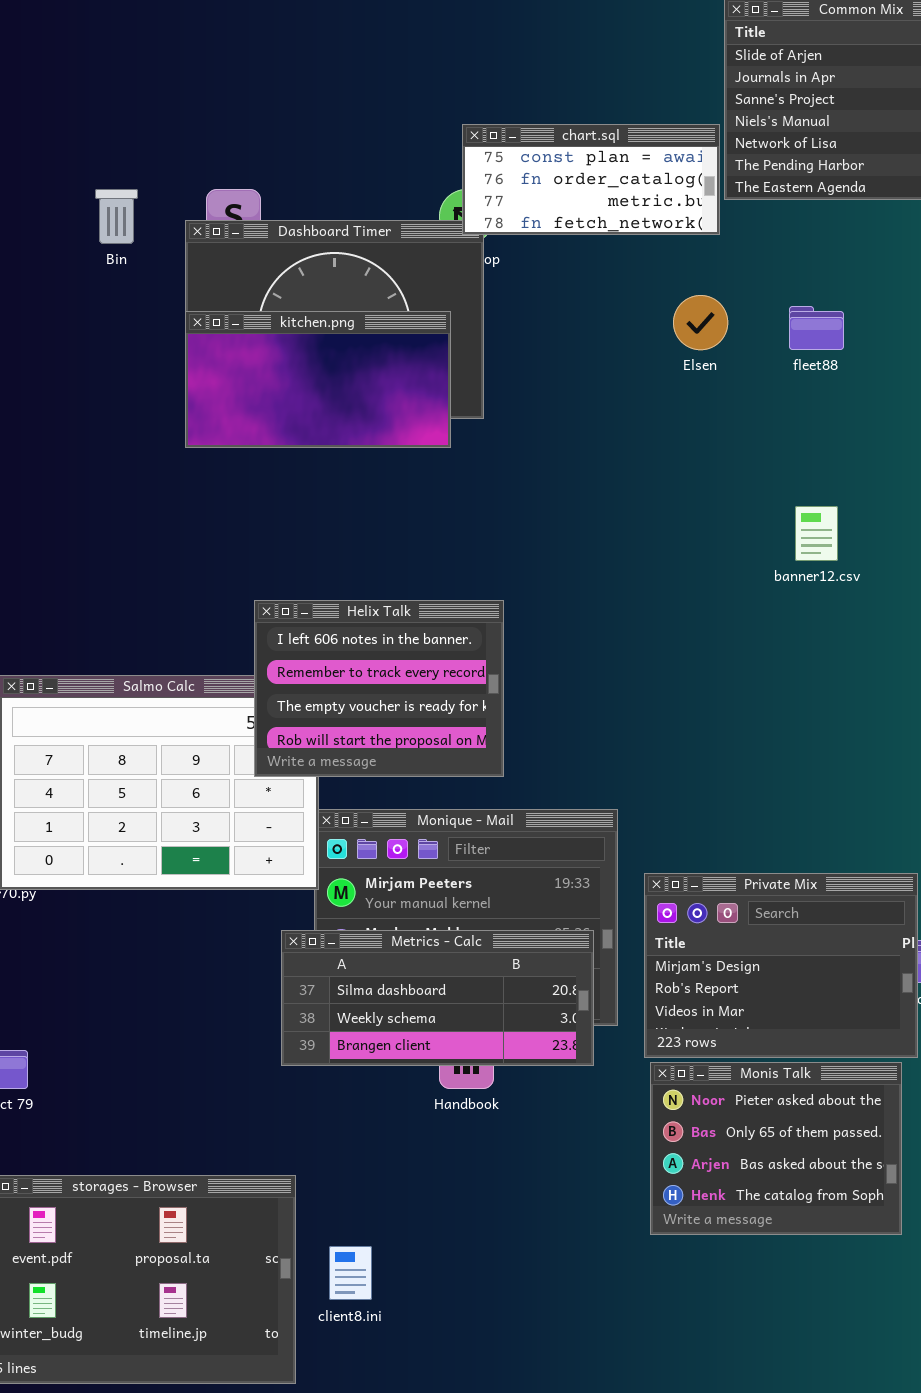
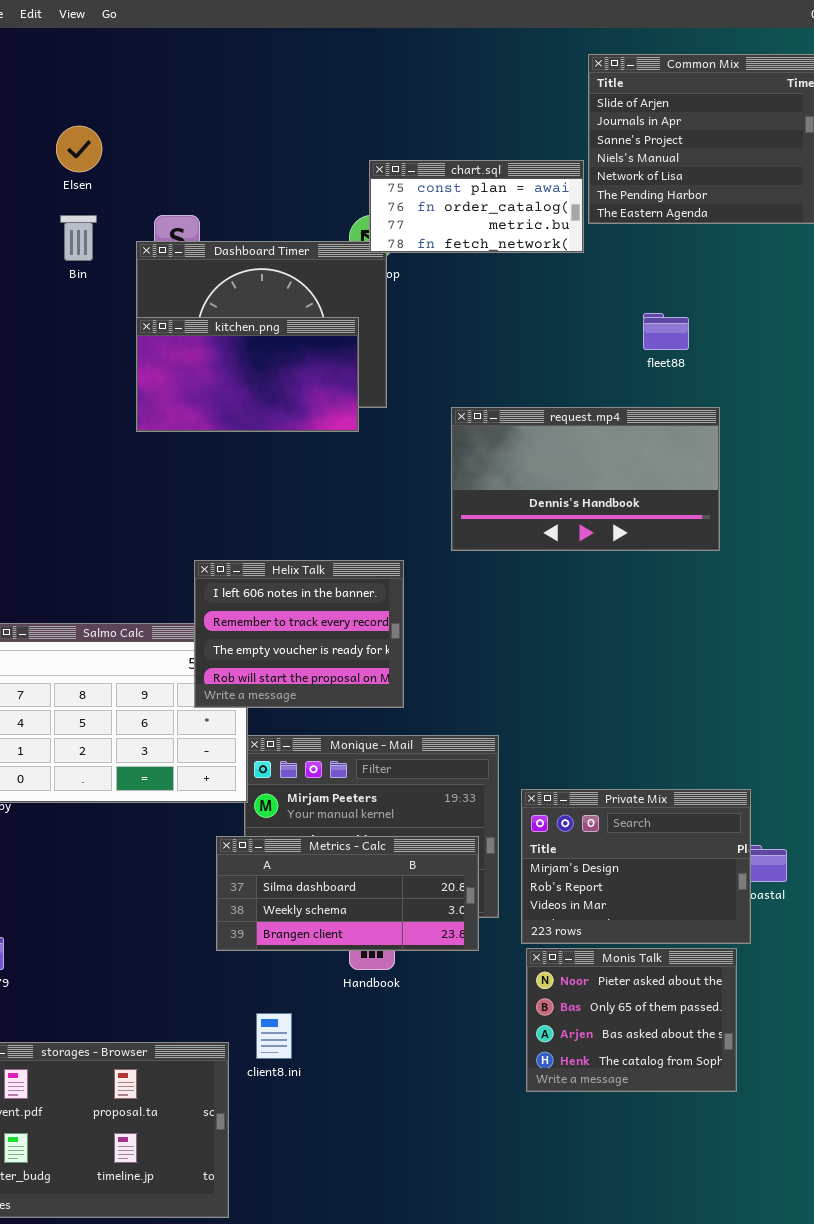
Elsen: [673,295,728,350] -> [56,126,102,172], moved
request.mp4: none -> [451,407,720,551], opened
client8.ini: [329,1246,372,1300] -> [256,1013,292,1059], moved

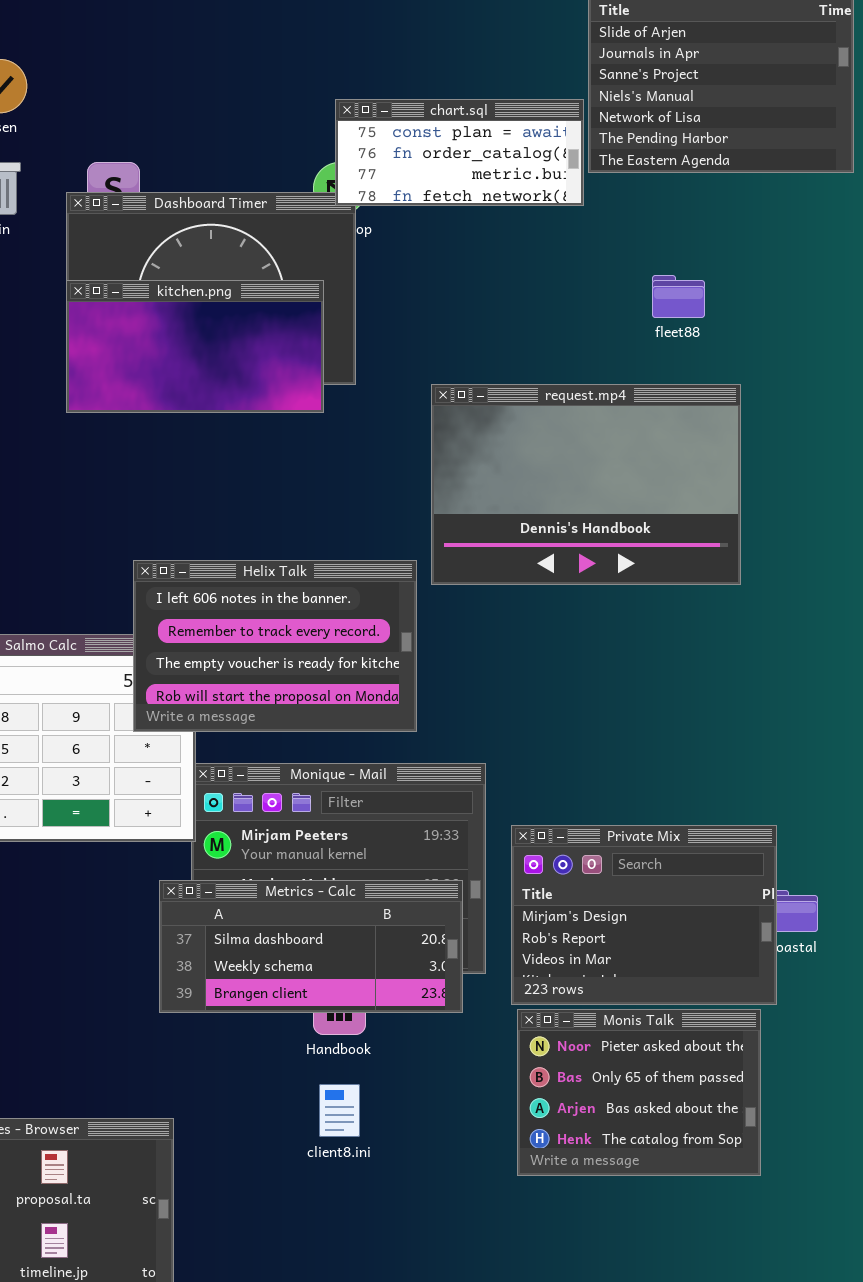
request.mp4: [451,407,720,551] -> [431,384,741,585], resized
Helix Talk: [194,560,404,708] -> [133,560,417,732], resized
client8.ini: [256,1013,292,1059] -> [319,1084,360,1137], moved

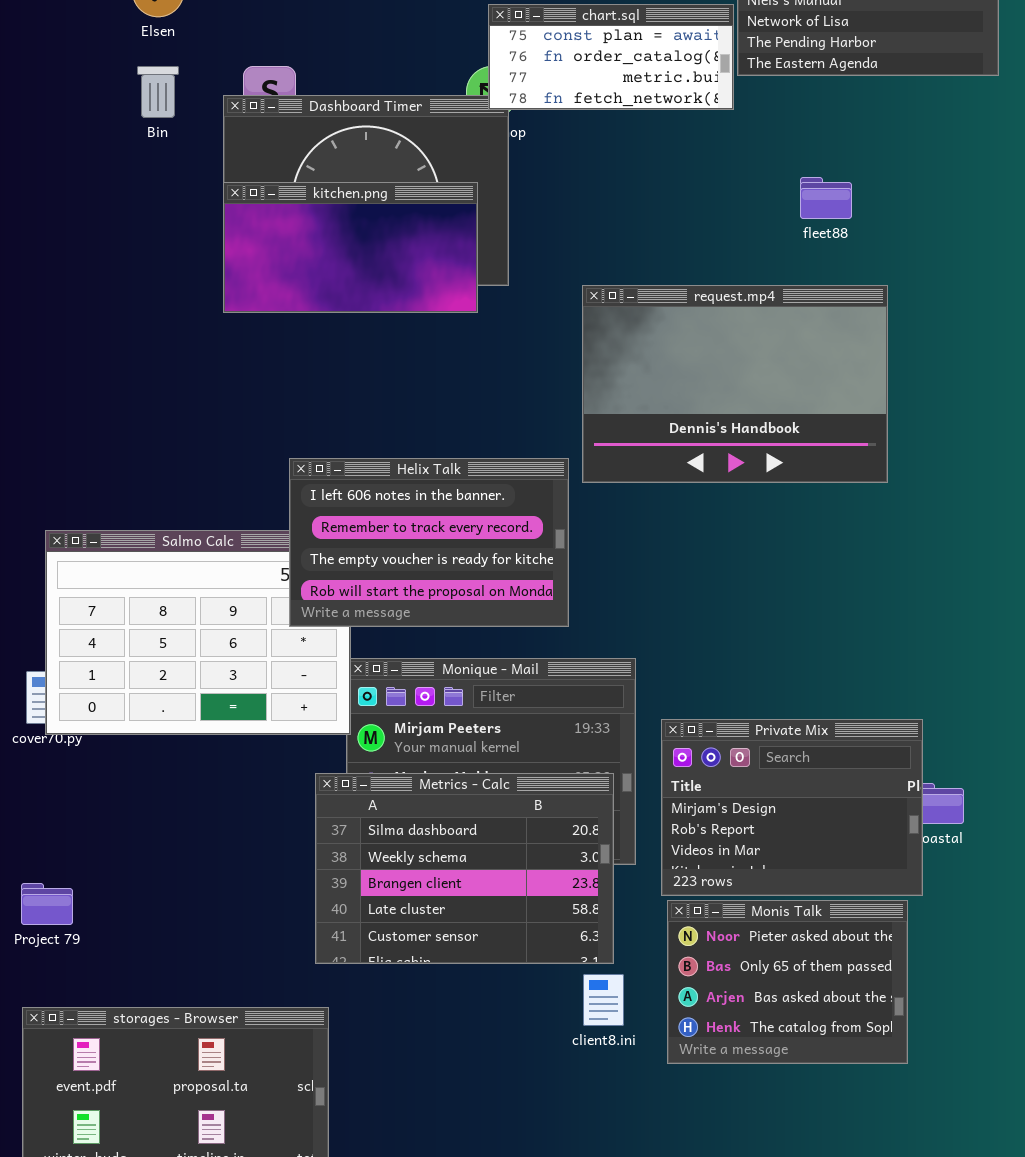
Metrics - Calc: [159,880,463,1013] -> [315,773,614,964], resized
client8.ini: [319,1084,360,1137] -> [583,974,624,1026], moved

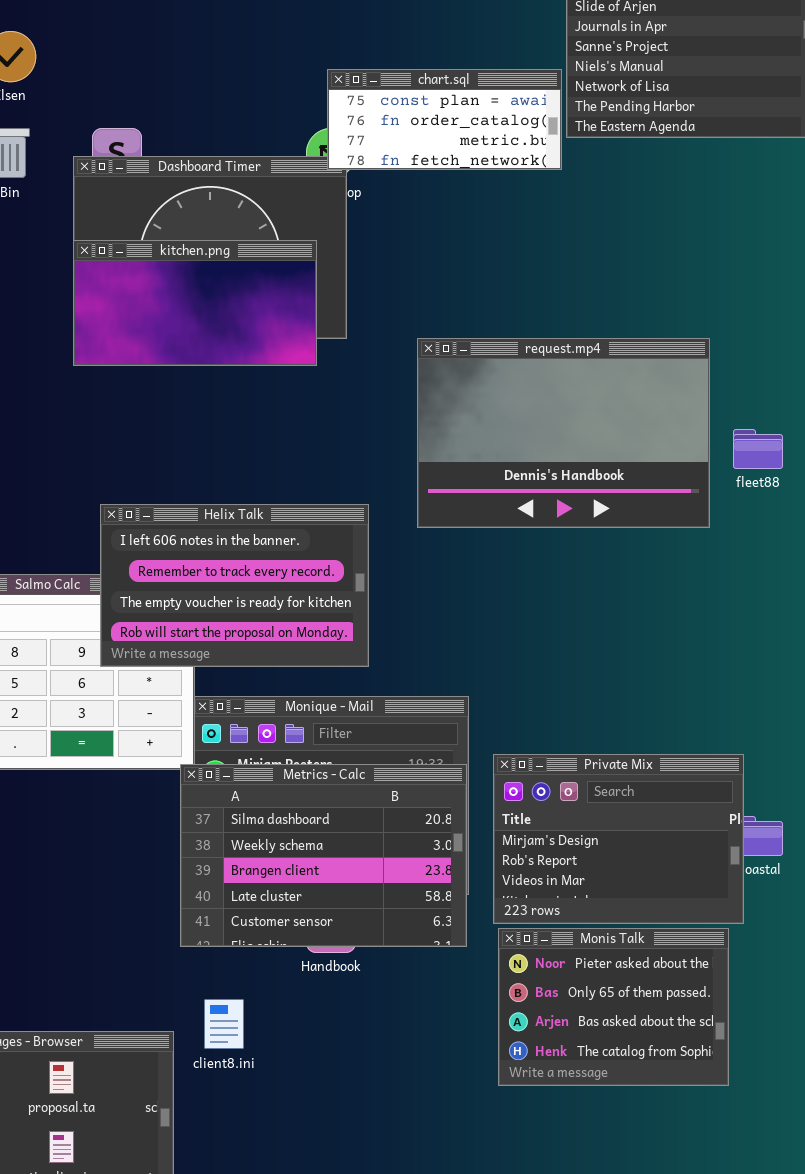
fleet88: [800,177,852,219] -> [733,429,783,469], moved
Helix Talk: [289,458,569,627] -> [100,504,369,667], moved
Metrics - Calc: [315,773,614,964] -> [180,764,467,947], moved
client8.ini: [583,974,624,1026] -> [204,999,244,1049], moved

